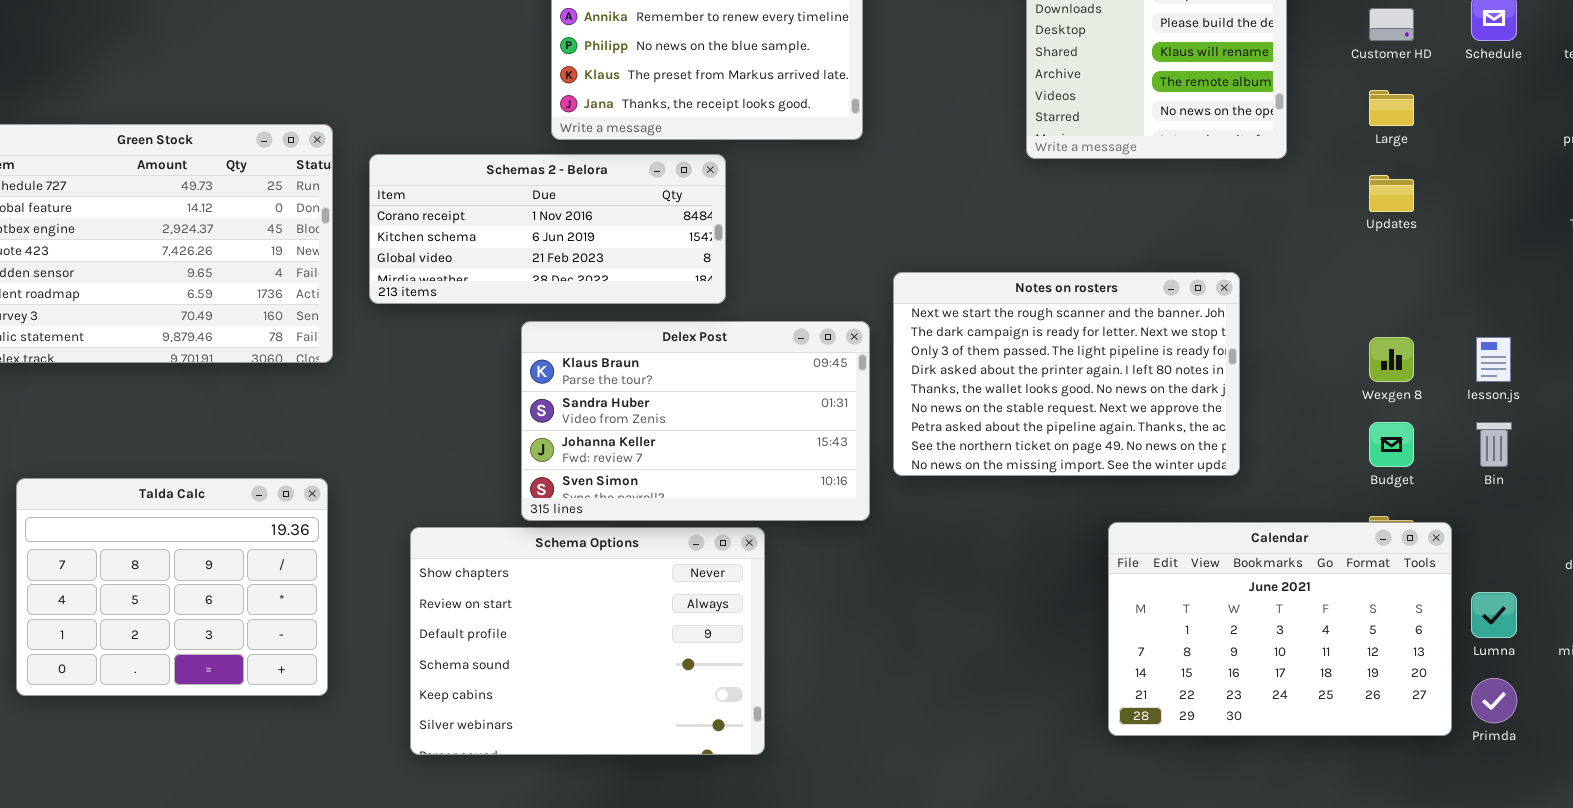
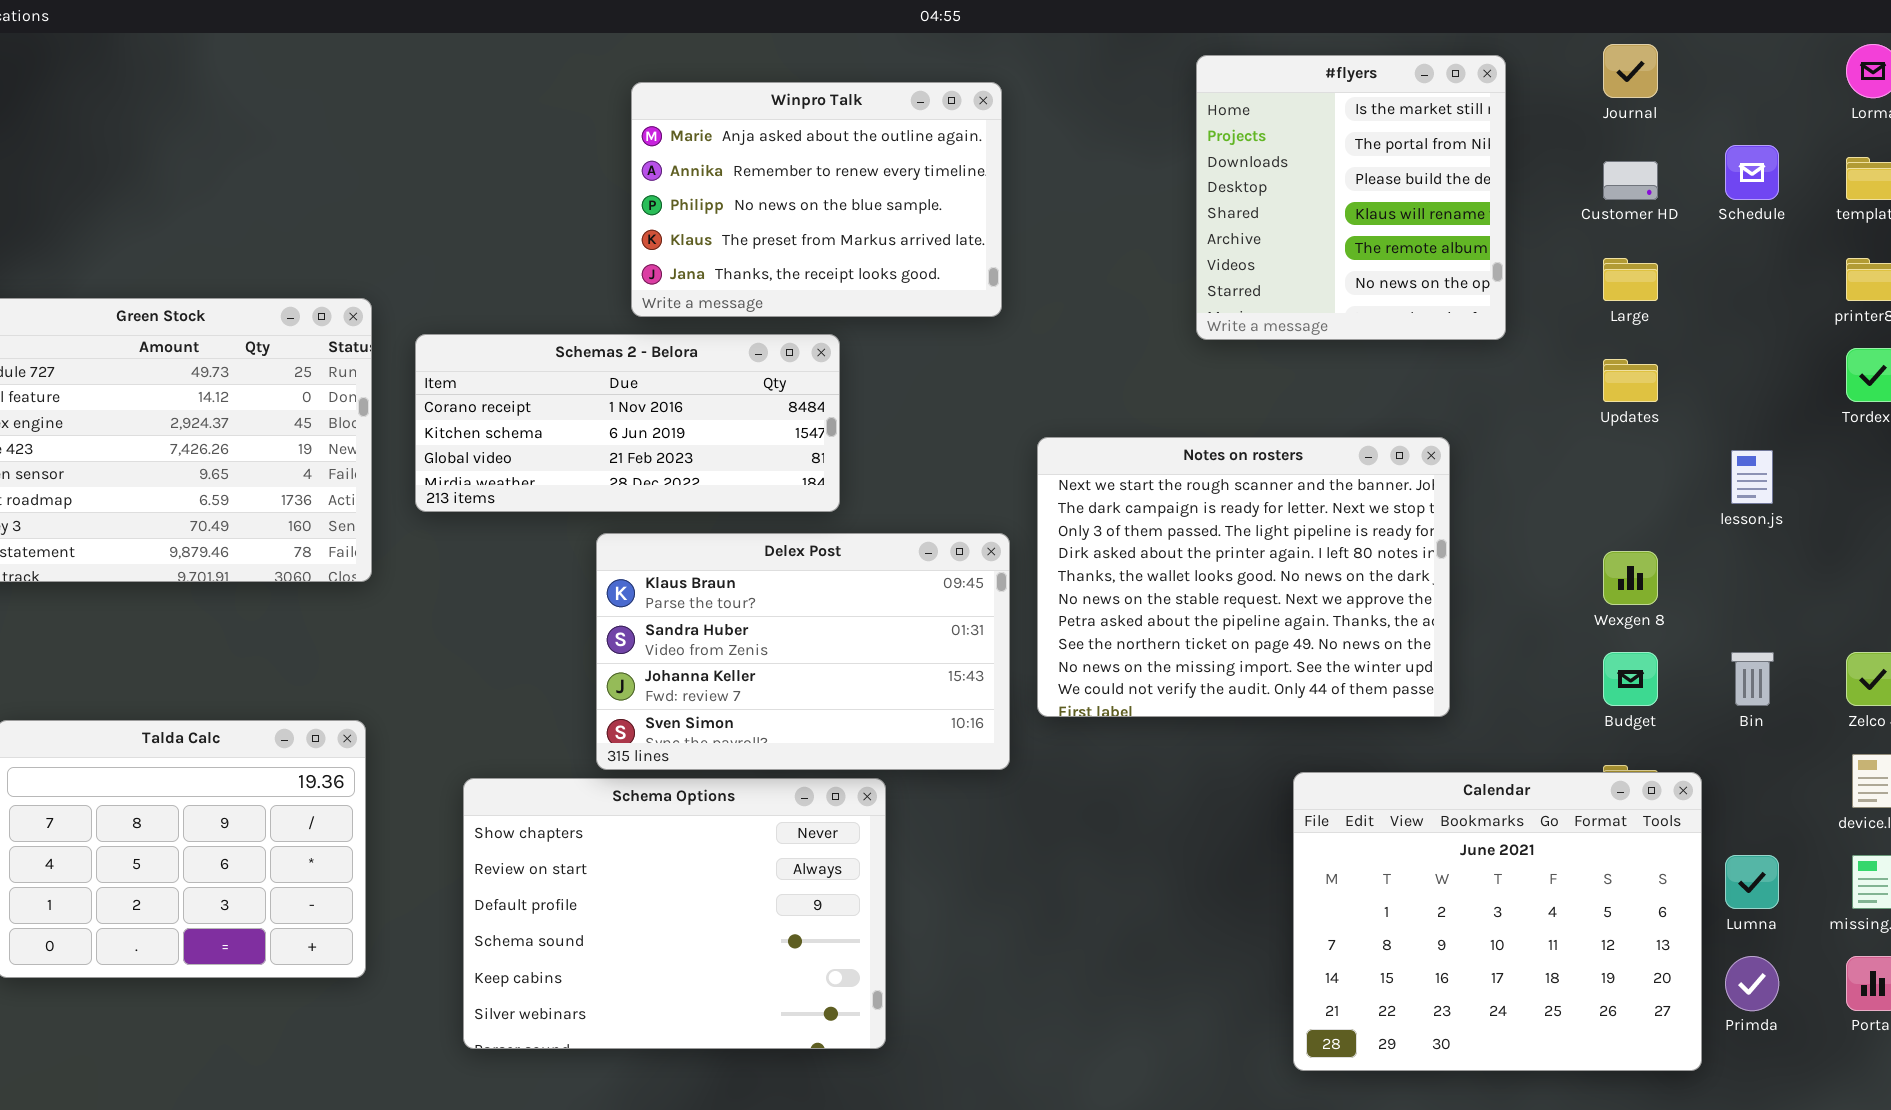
Notes on rosters: [893,272,1240,476] -> [1037,437,1450,717], resized
lesson.js: [1476,337,1511,382] -> [1731,450,1773,504], moved
Calendar: [1108,522,1452,736] -> [1293,772,1702,1071], resized

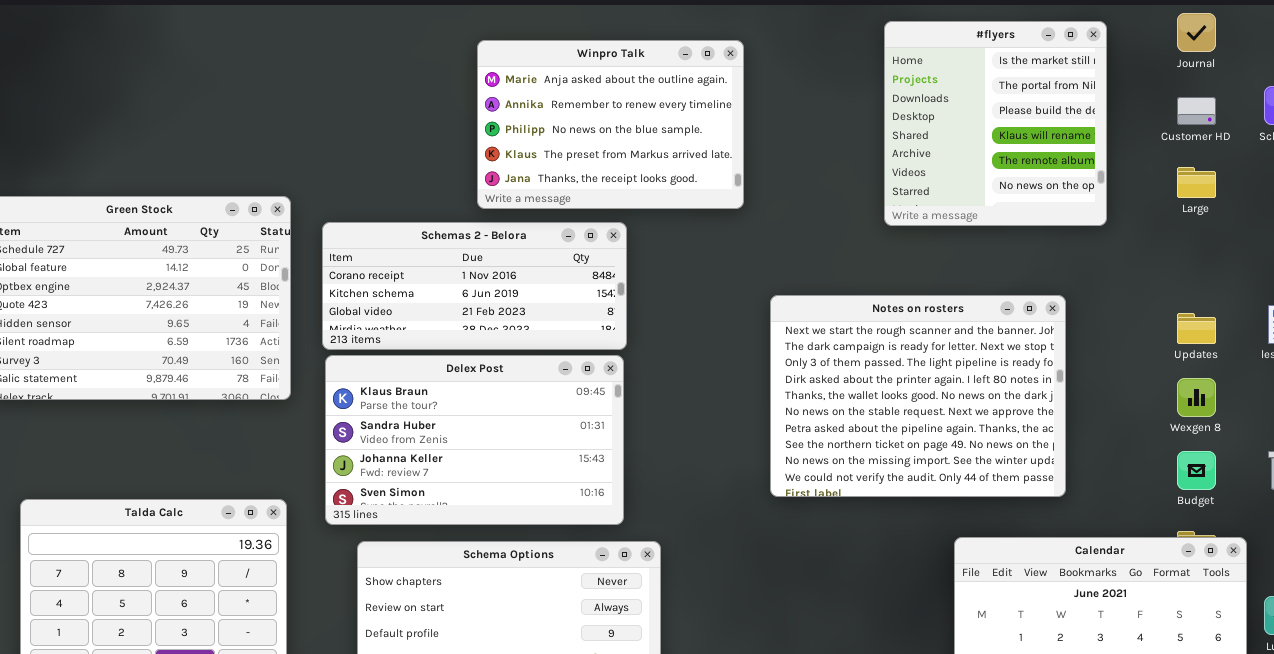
Updates: [1603,359,1658,402] -> [1177,313,1216,344], moved
Delex Post: [596,533,1010,770] -> [325,355,624,525], moved

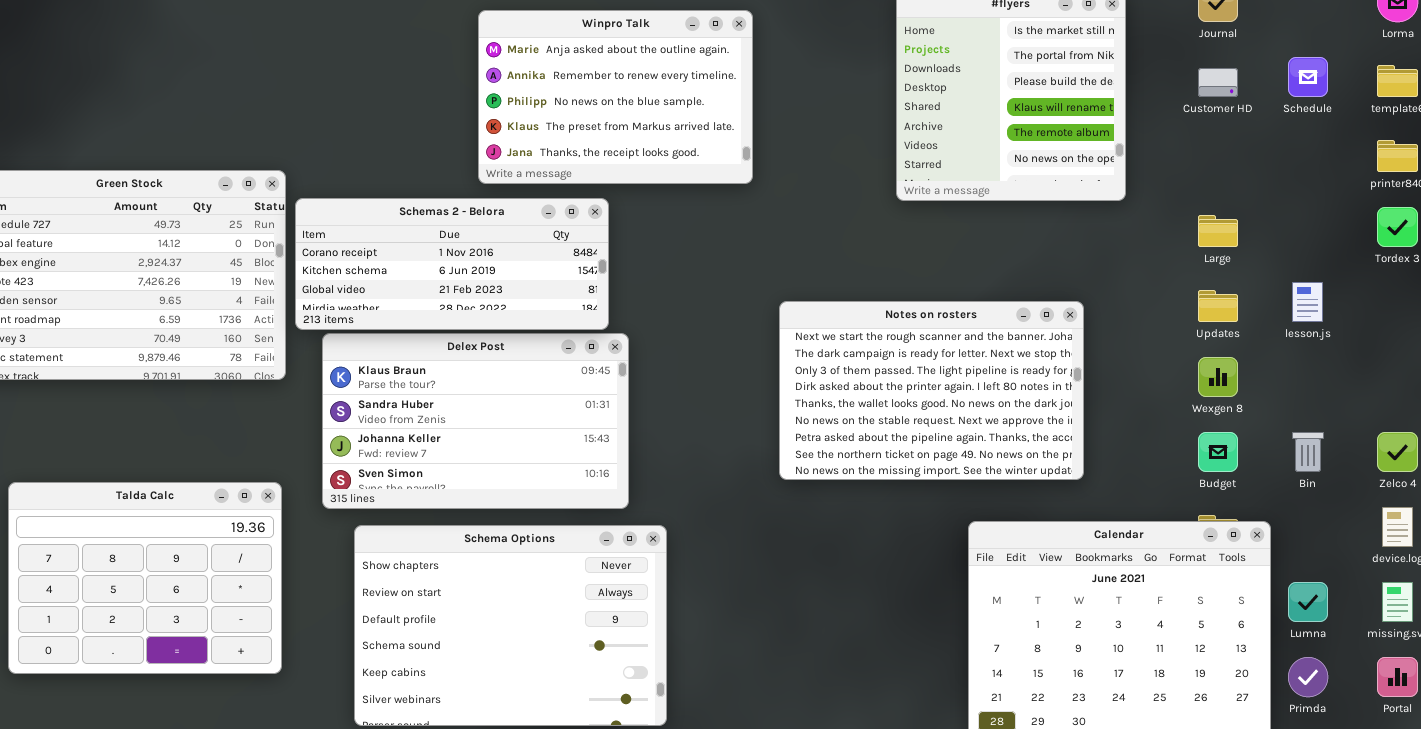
Large: [1177,167,1216,198] -> [1198,215,1238,247], moved
Schemas 2 - Belora: [322,222,627,350] -> [295,198,609,330], moved
Notes on rosters: [770,295,1066,497] -> [779,301,1084,480], resized

